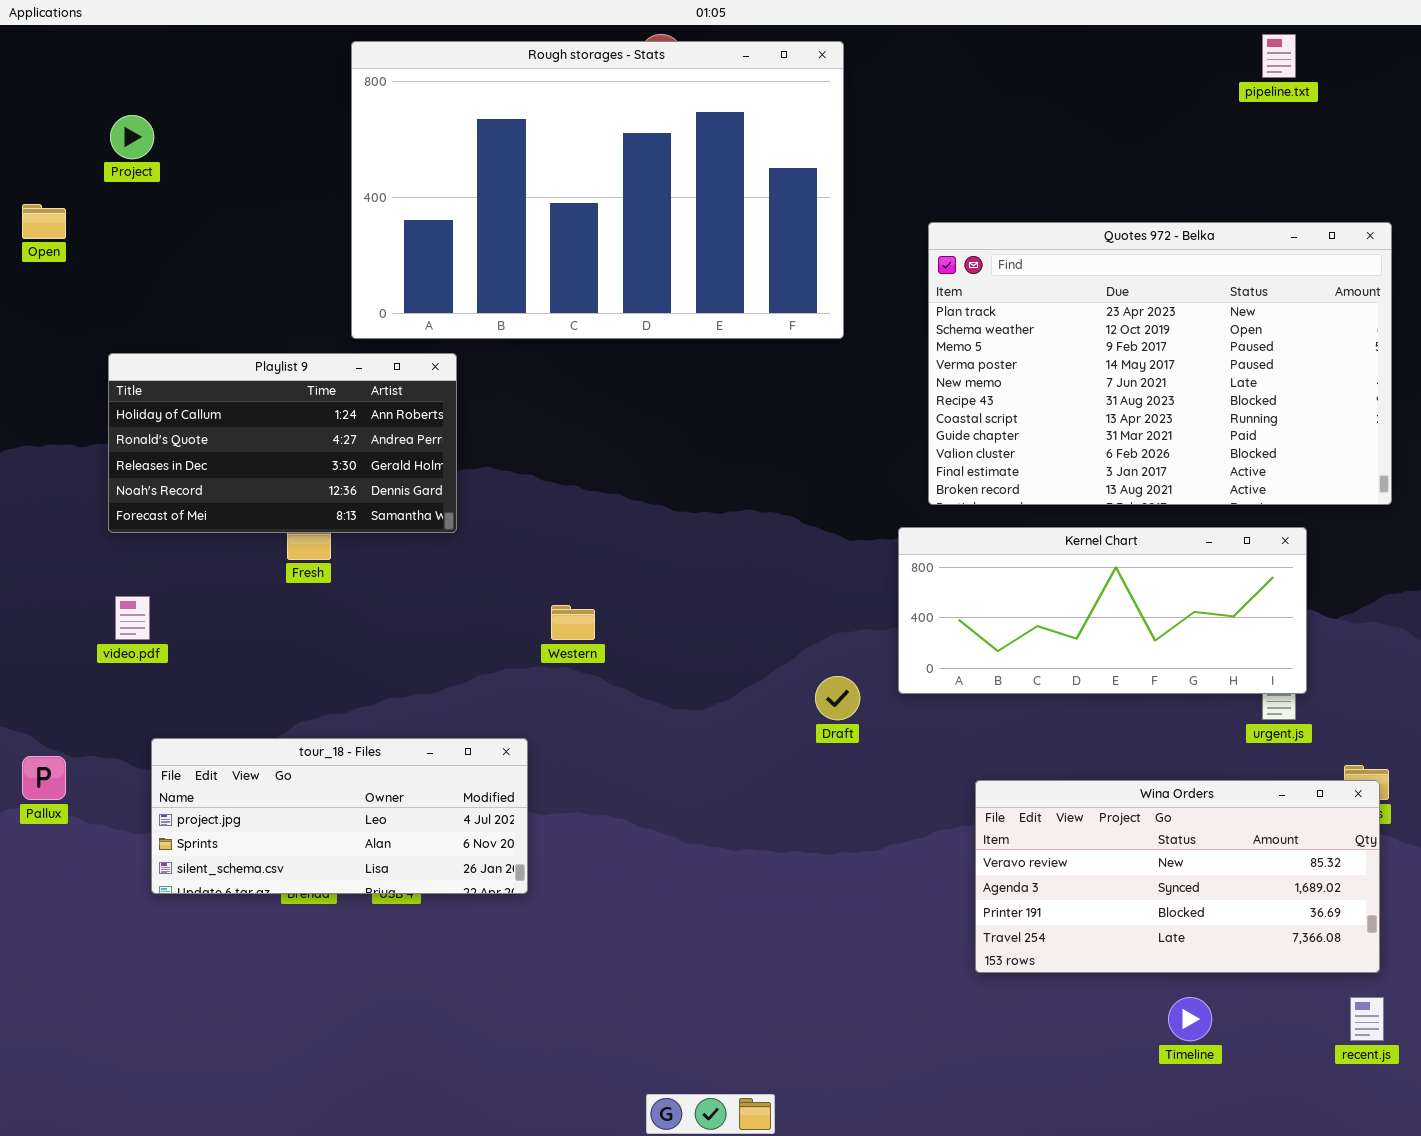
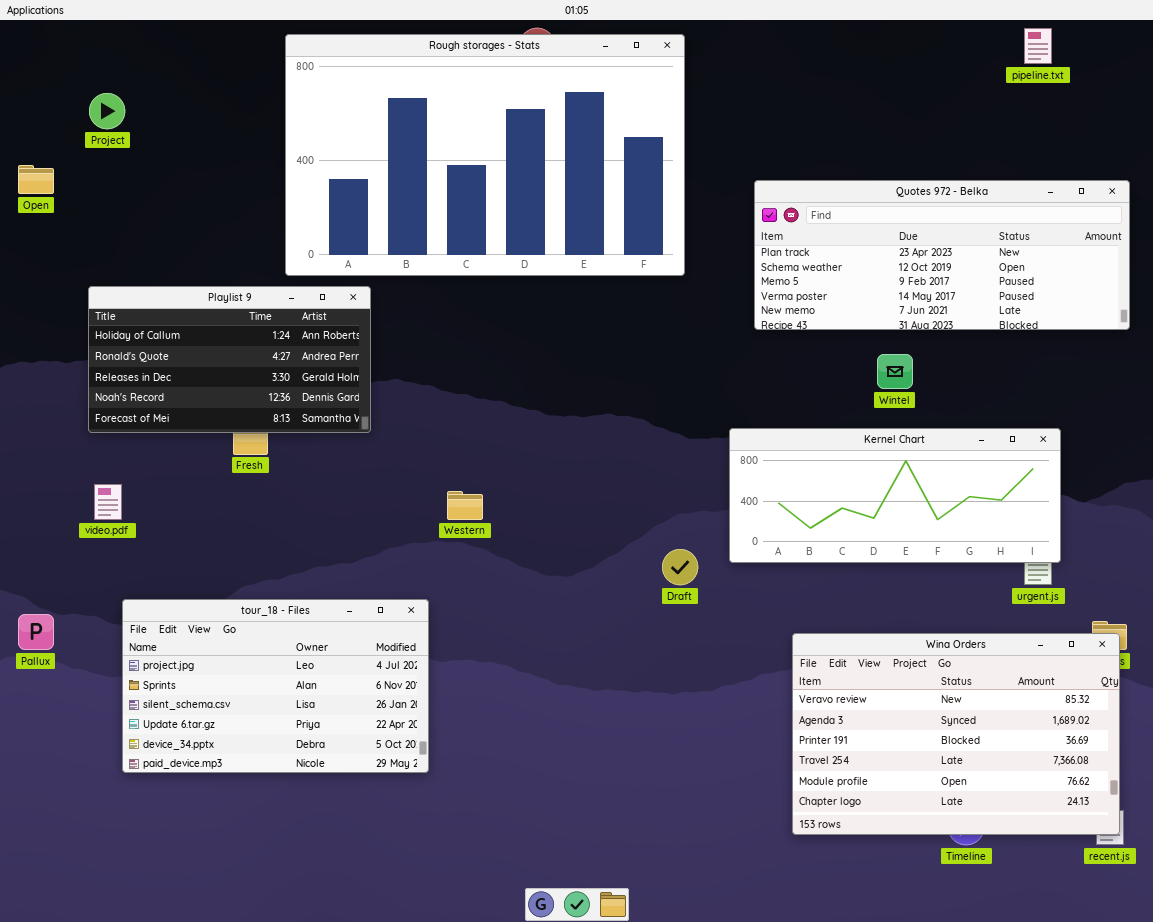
Quotes 972 - Belka: [928,222,1392,505] -> [754,180,1130,330], resized
tour_18 - Files: [151,738,528,894] -> [122,599,429,773], resized
Wina Orders: [975,780,1380,973] -> [792,633,1120,835], resized

